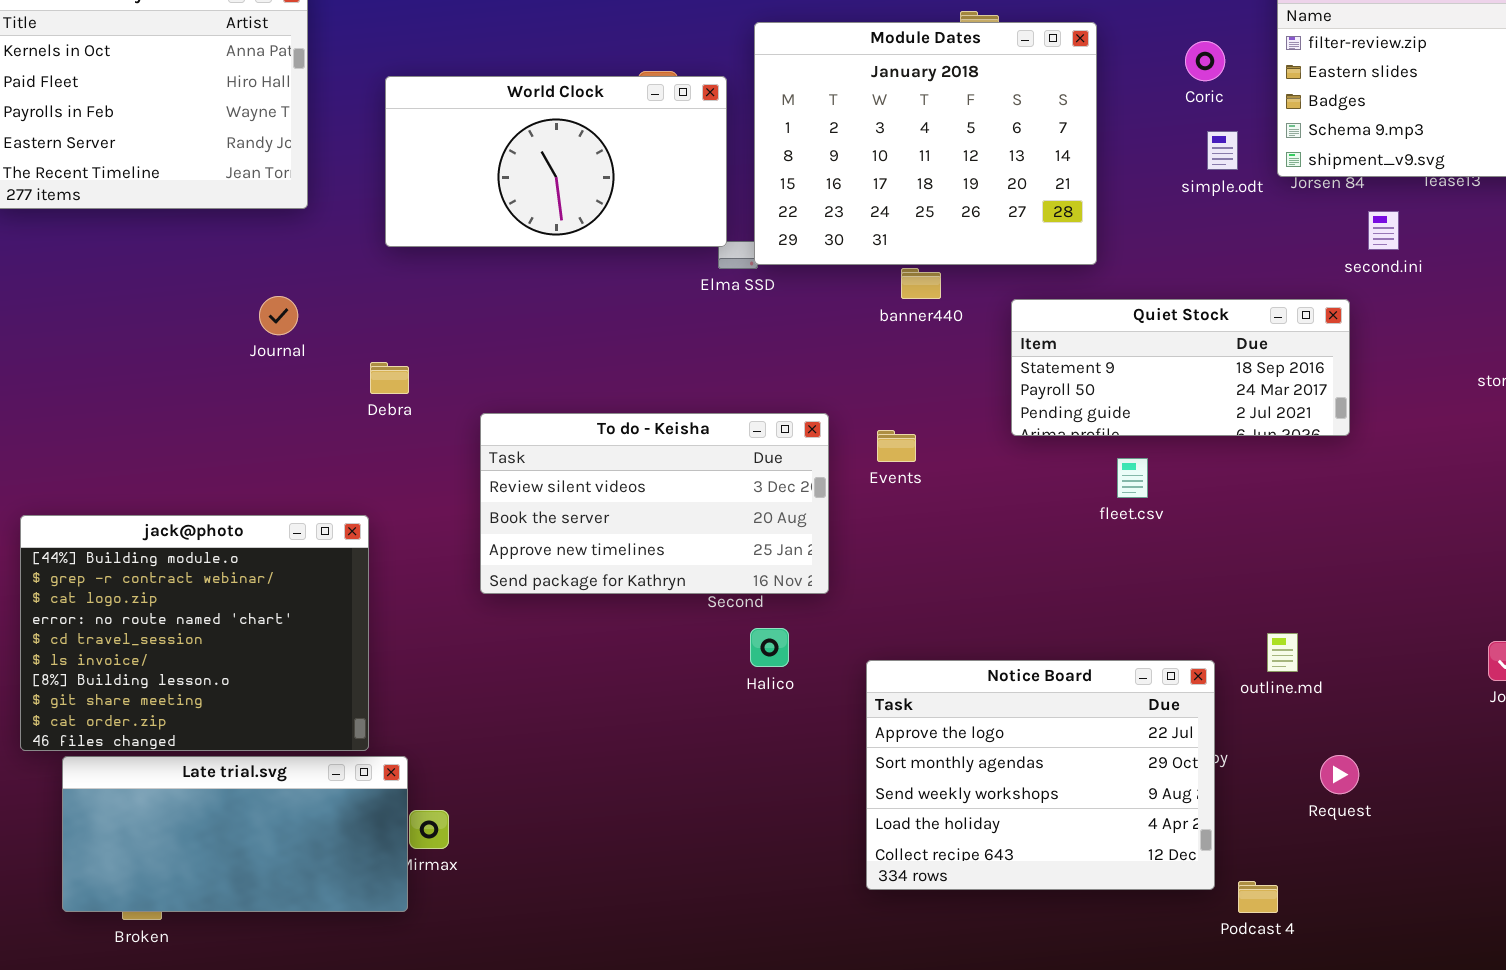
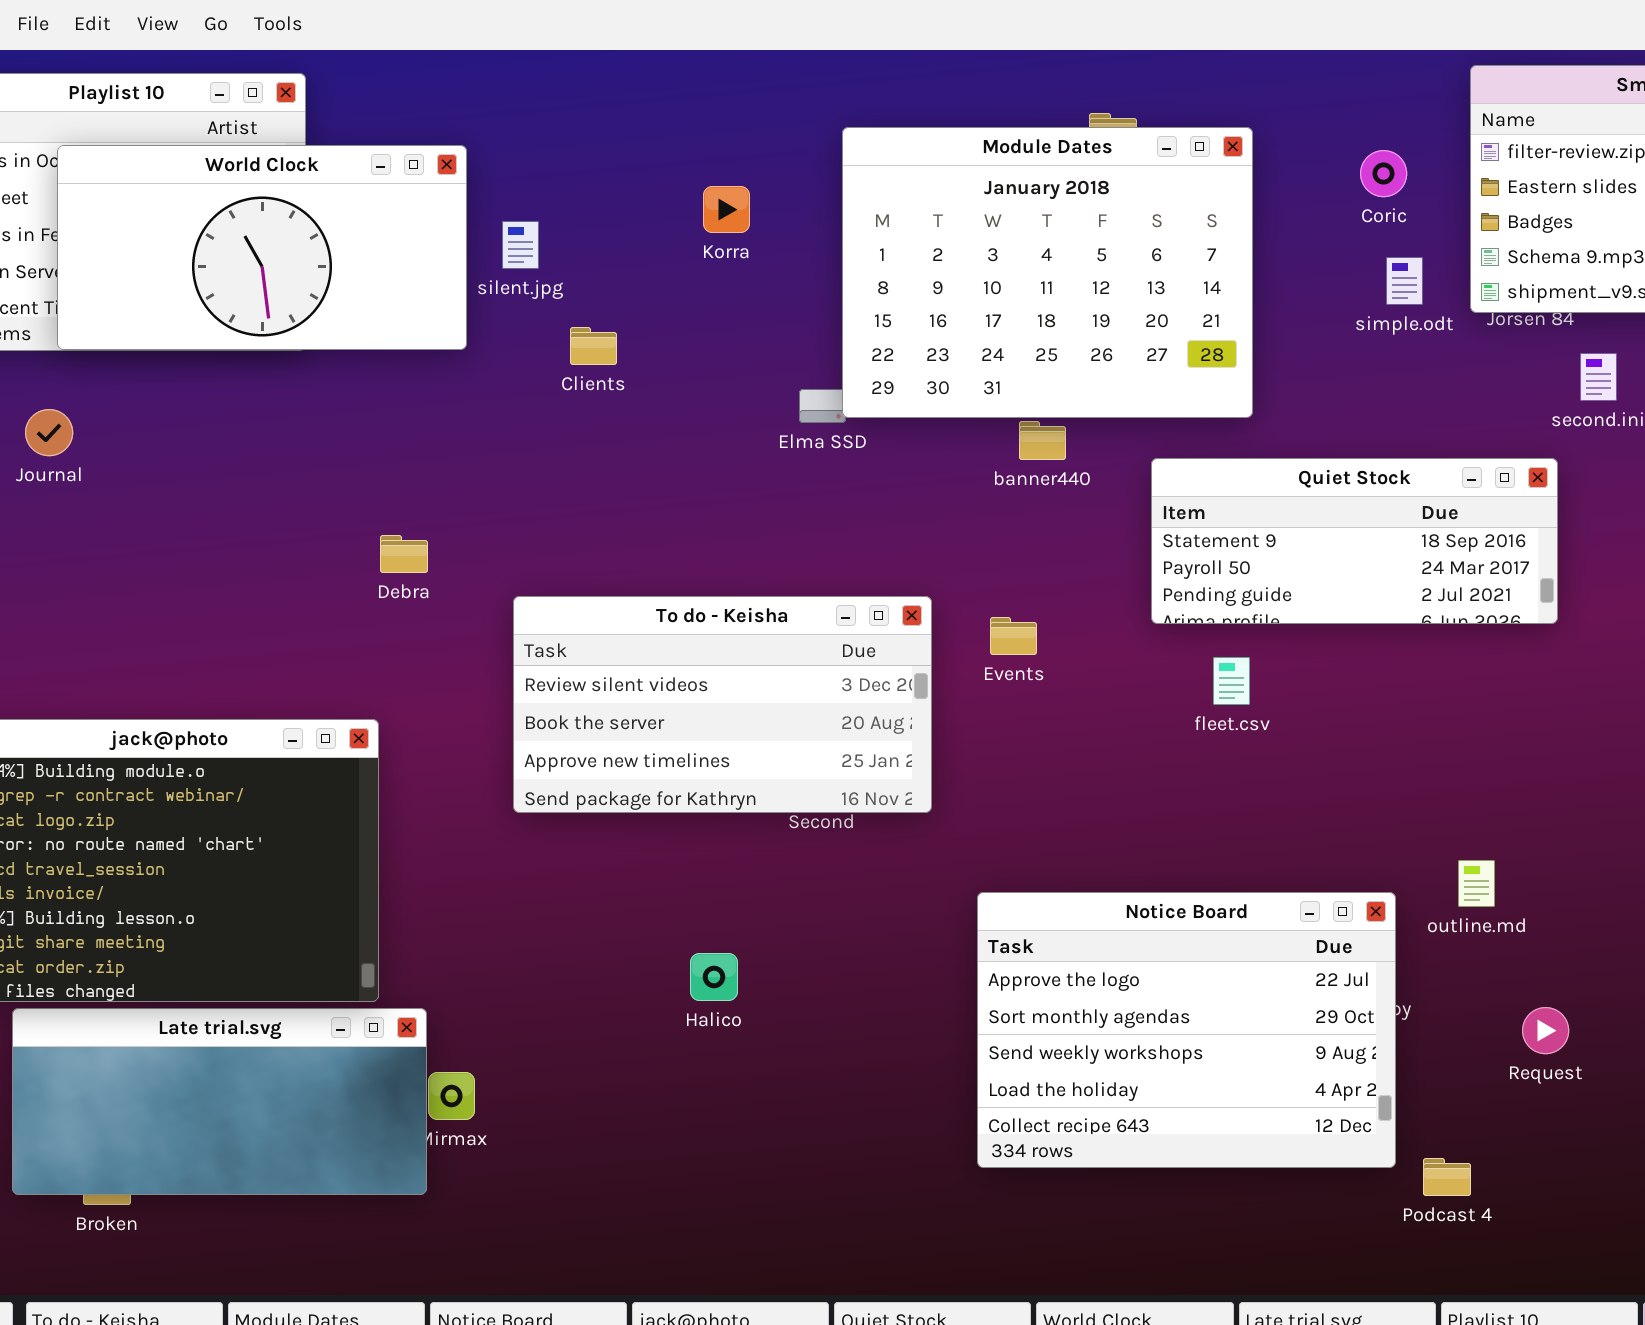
World Clock: [385,76,727,247] -> [57,145,467,350], moved
Journal: [259,296,298,335] -> [25,409,73,456], moved
fleet.csv: [1117,458,1148,498] -> [1213,657,1250,705], moved
Halico: [750,628,789,667] -> [690,953,738,1001], moved

